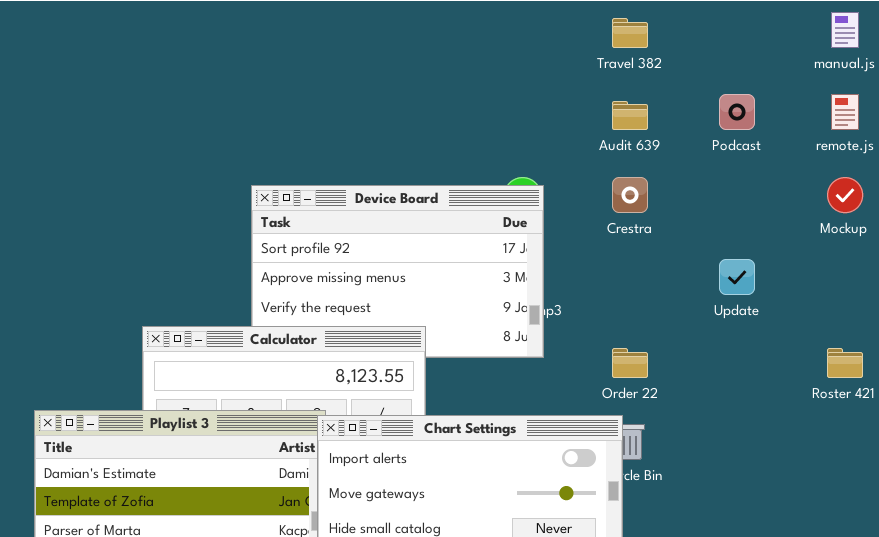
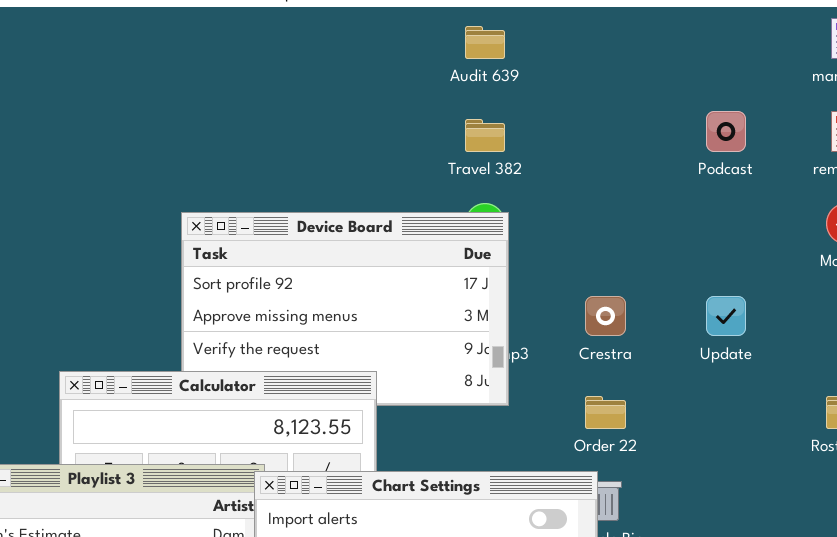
Travel 382: [612,18,648,48] -> [465,119,505,152], moved
Audit 639: [612,101,648,130] -> [465,26,505,59], moved
Crestra: [612,177,648,213] -> [585,296,626,336], moved

